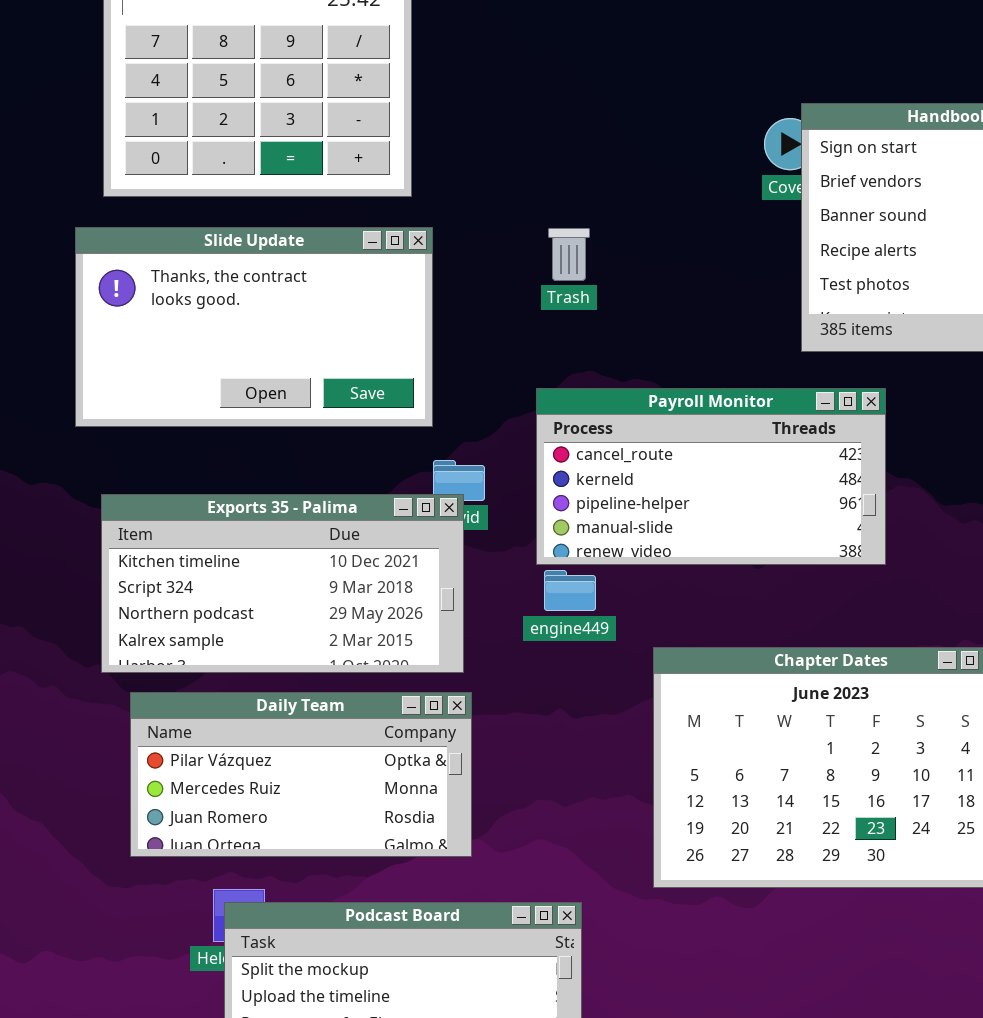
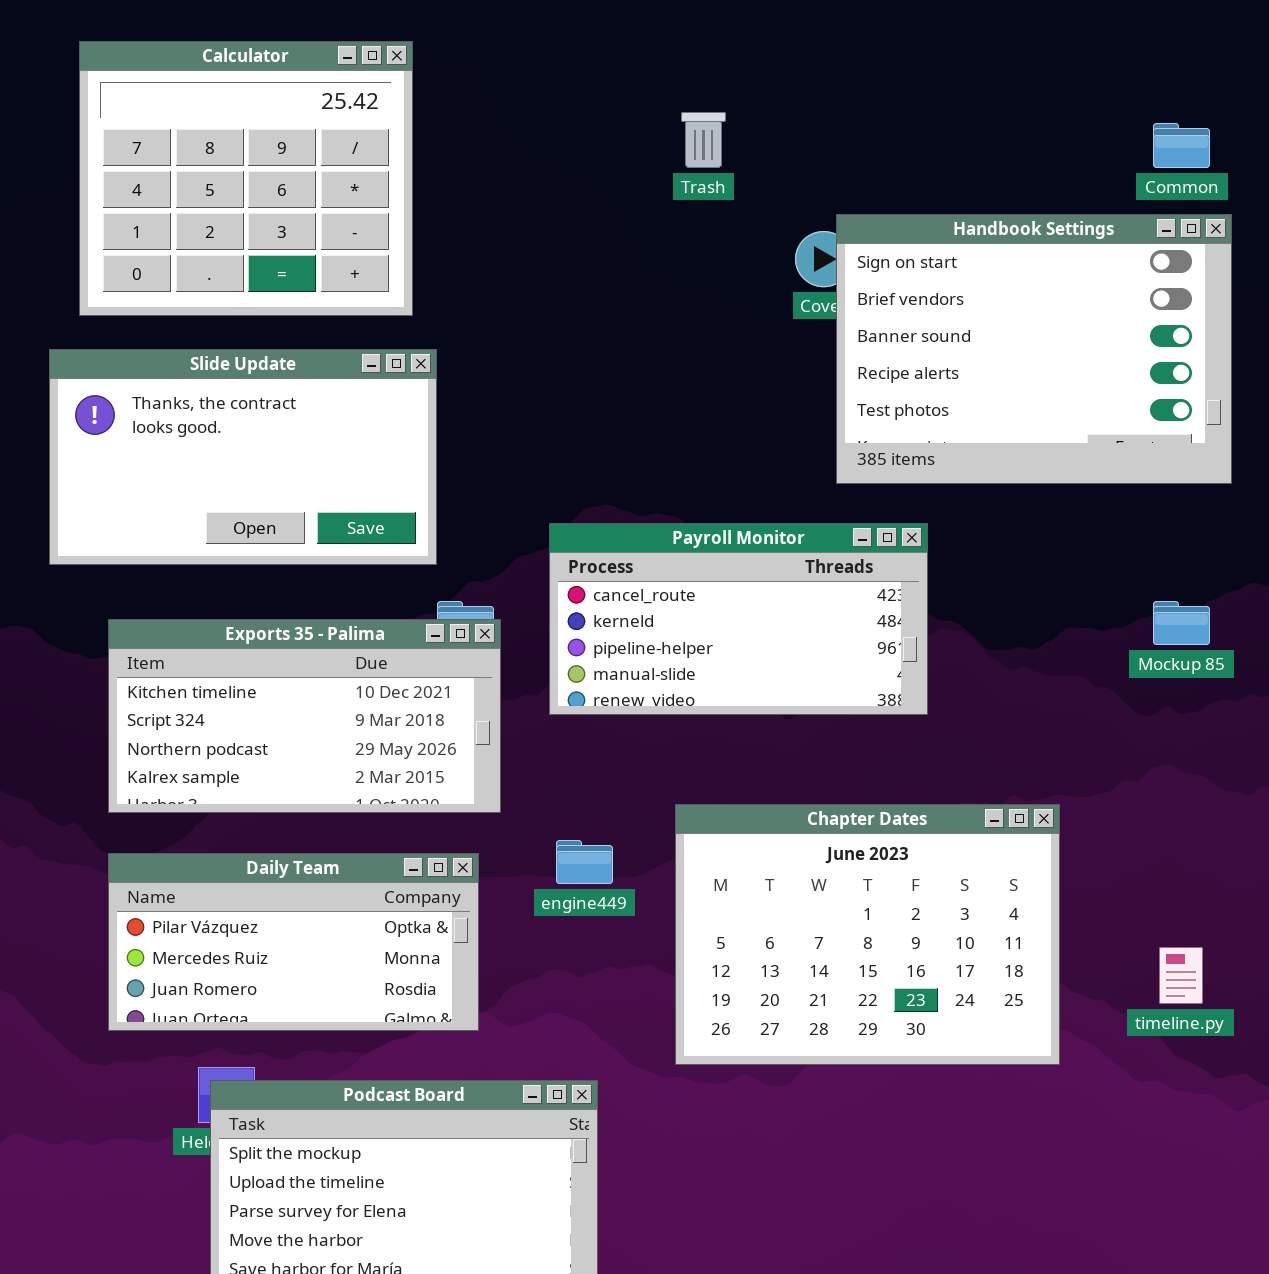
Trash: [548,228,590,281] -> [681,112,726,168], moved
Exports 35 - Palima: [101,494,464,673] -> [108,619,501,813], moved
engine449: [544,570,596,611] -> [556,840,613,884], moved

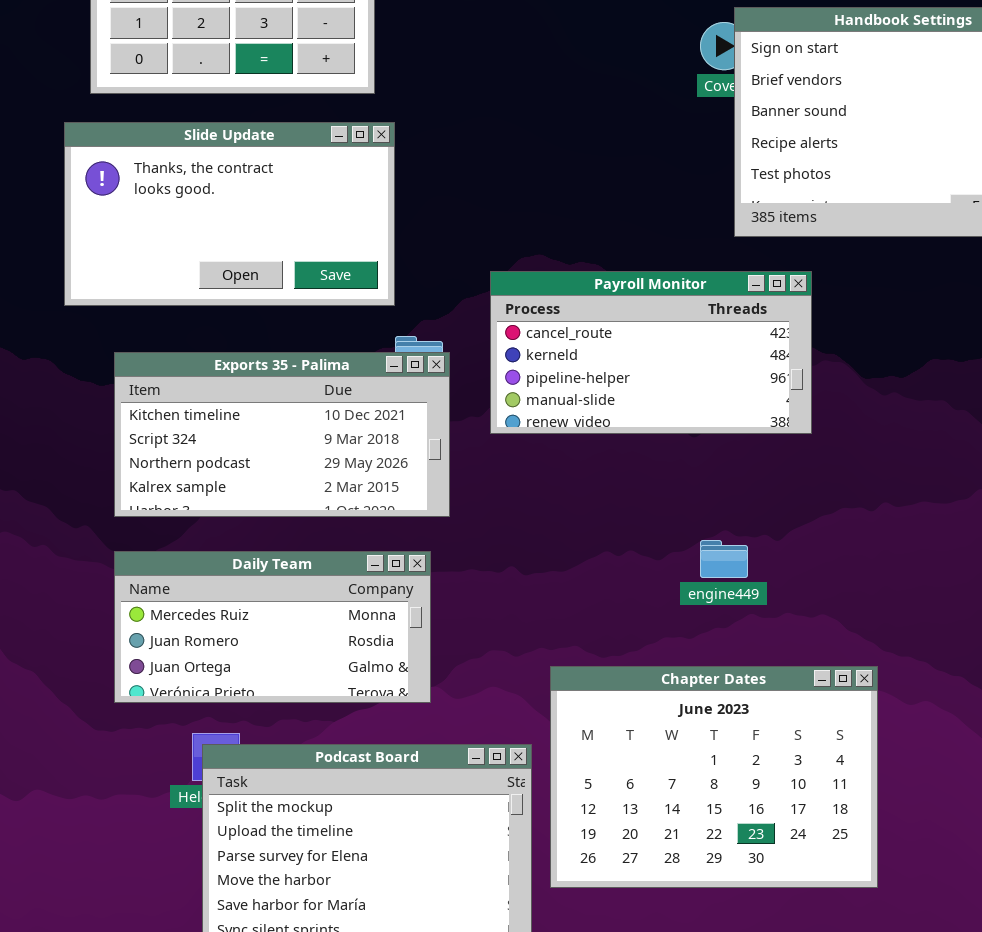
Chapter Dates: [675,804,1060,1065] -> [550,666,878,888], moved
engine449: [556,840,613,884] -> [700,540,748,578], moved
Daily Team: [108,853,479,1031] -> [114,551,431,703], scrolled down 1 row

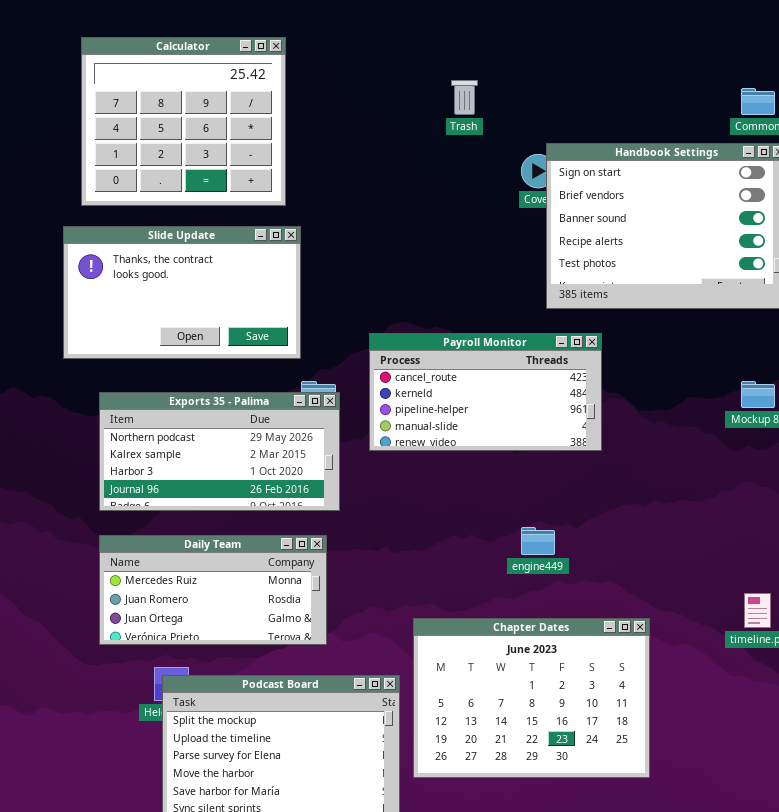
Exports 35 - Palima: [114,352,450,517] -> [99,392,340,511], scrolled down 2 rows

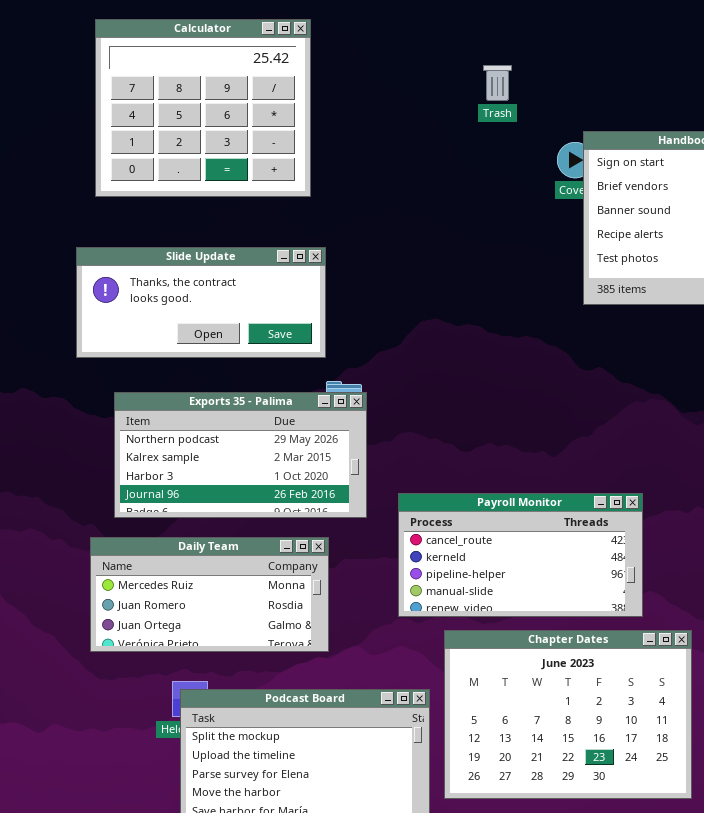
Slide Update: [63,226,301,359] -> [76,247,326,358], resized
Payroll Monitor: [369,333,602,451] -> [398,493,643,617], moved
Daily Team: [99,535,327,645] -> [90,537,329,652], moved

